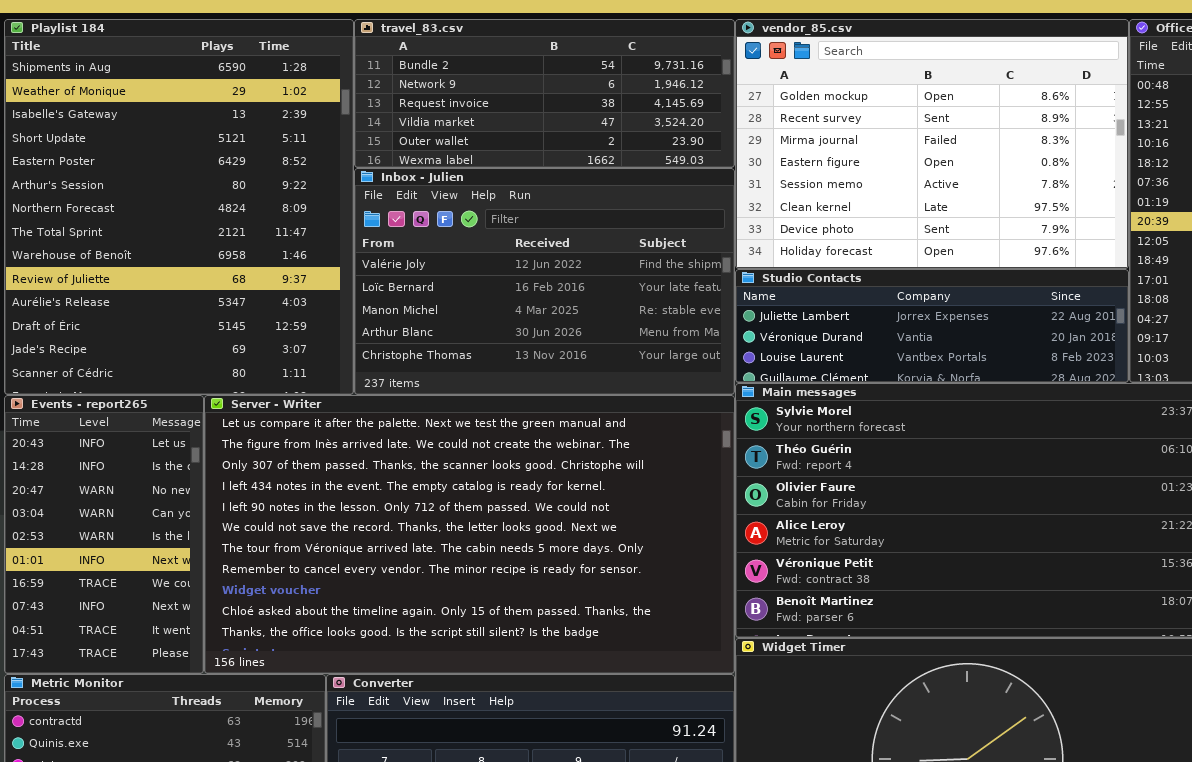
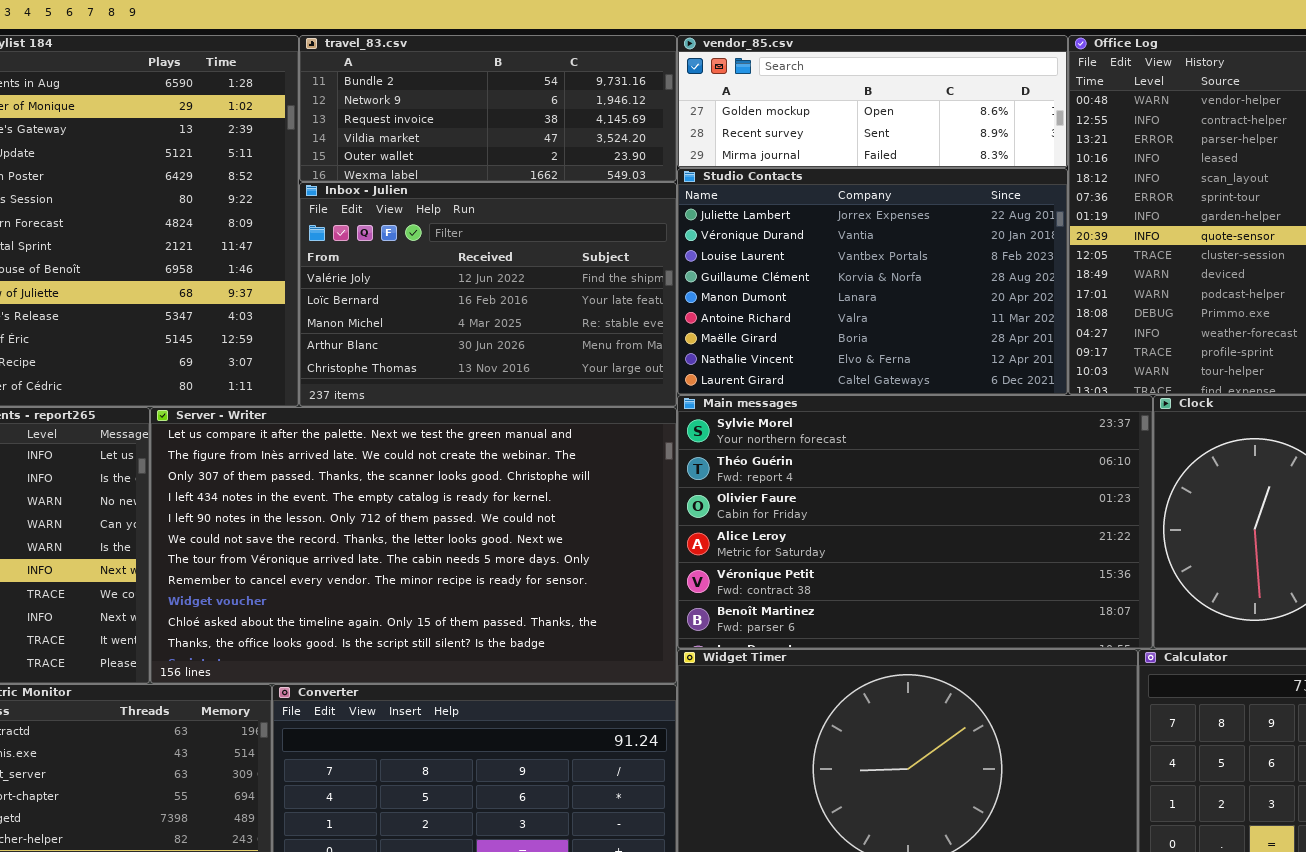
vendor_85.csv: [735,19,1129,269] -> [677,35,1068,168], resized
Studio Contacts: [735,269,1129,383] -> [677,168,1068,395], resized

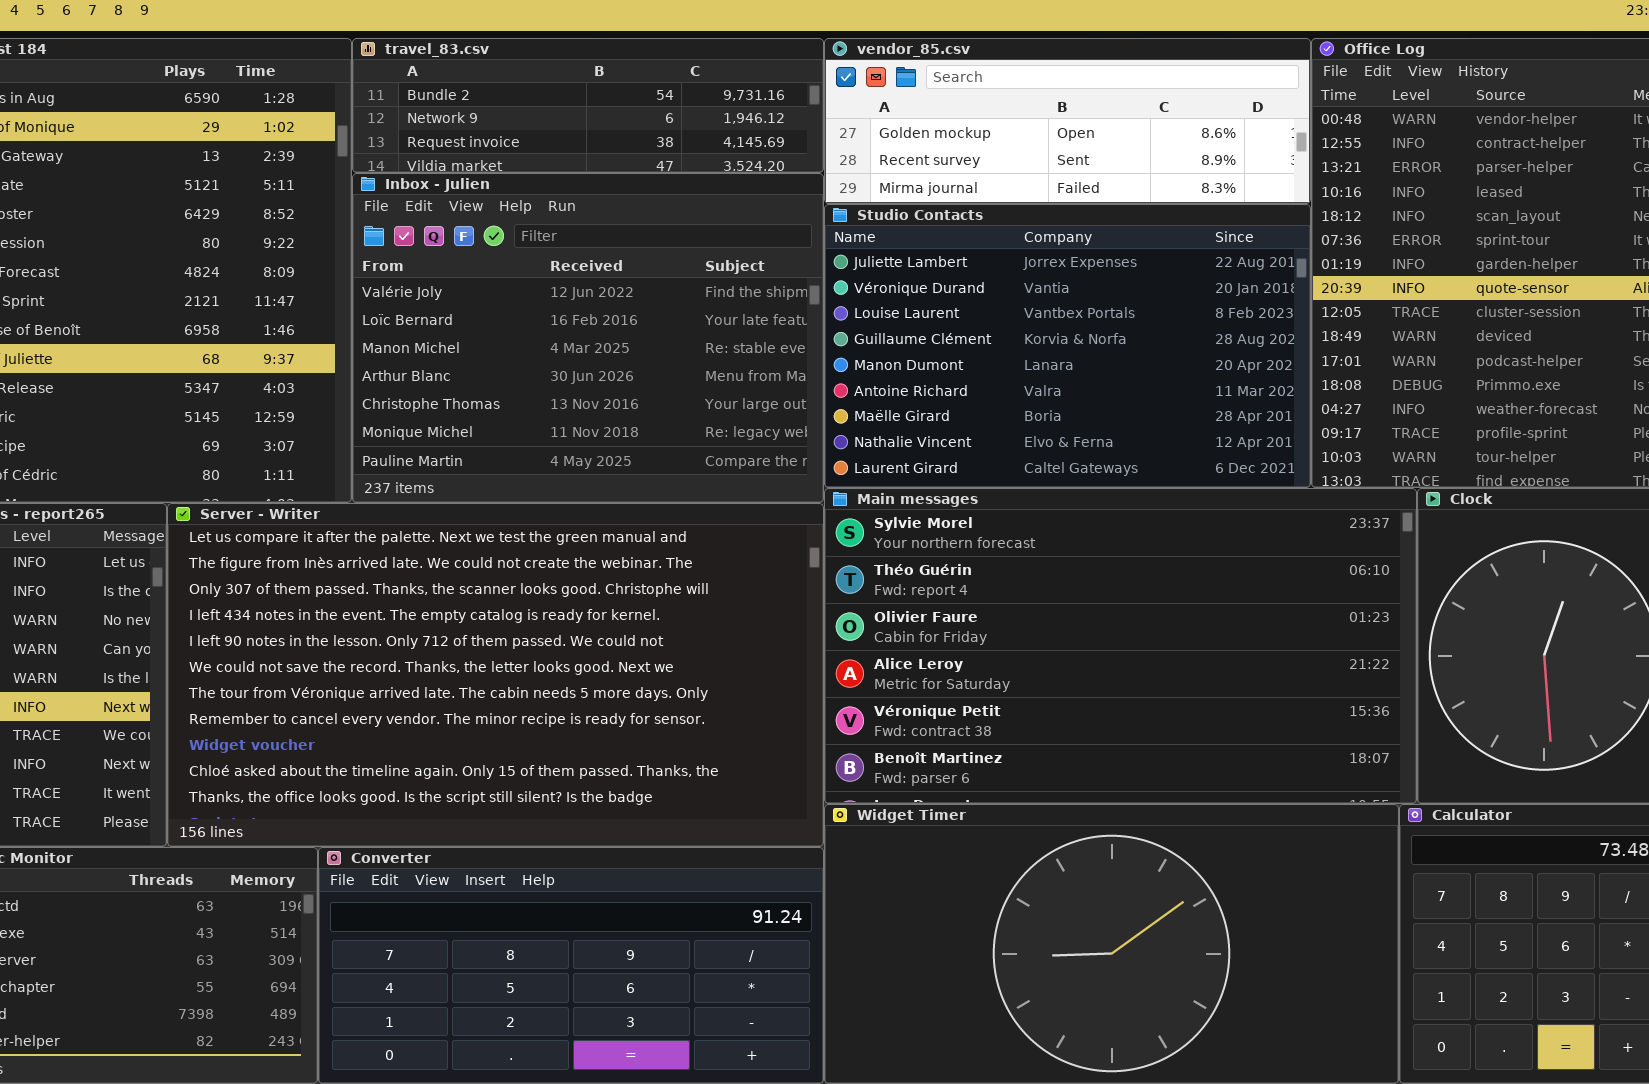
travel_83.csv: [299,35,677,182] -> [352,38,824,173], resized
Inbox - Julien: [299,182,677,407] -> [352,173,824,503], resized

